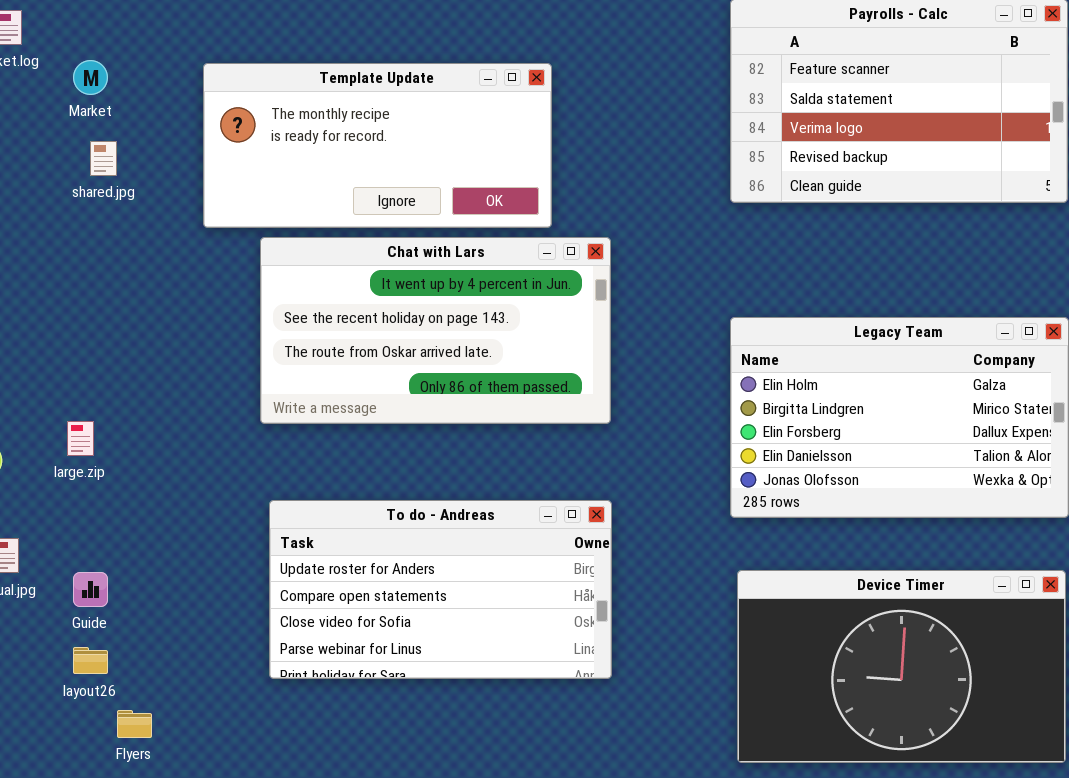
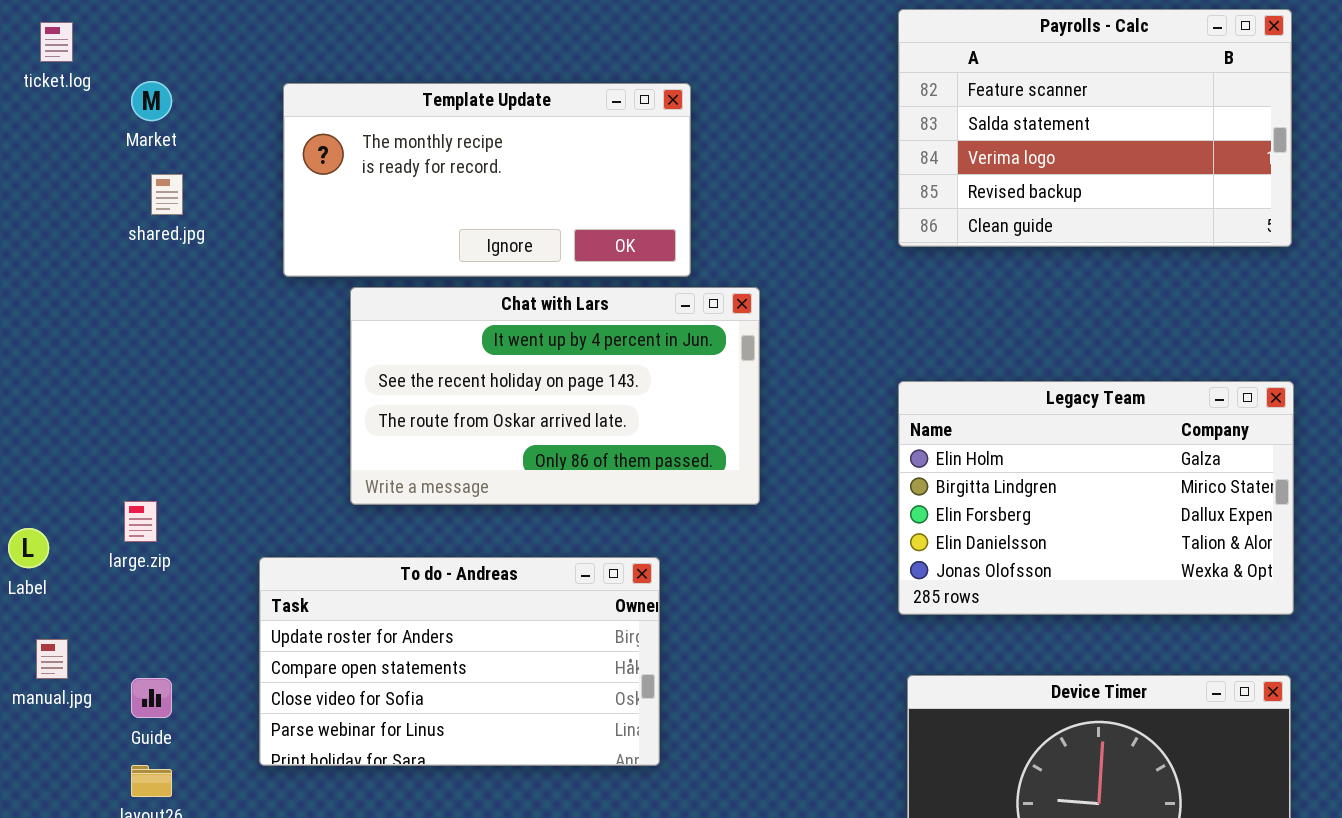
To do - Andreas: [269,500,612,679] -> [259,557,660,766], moved

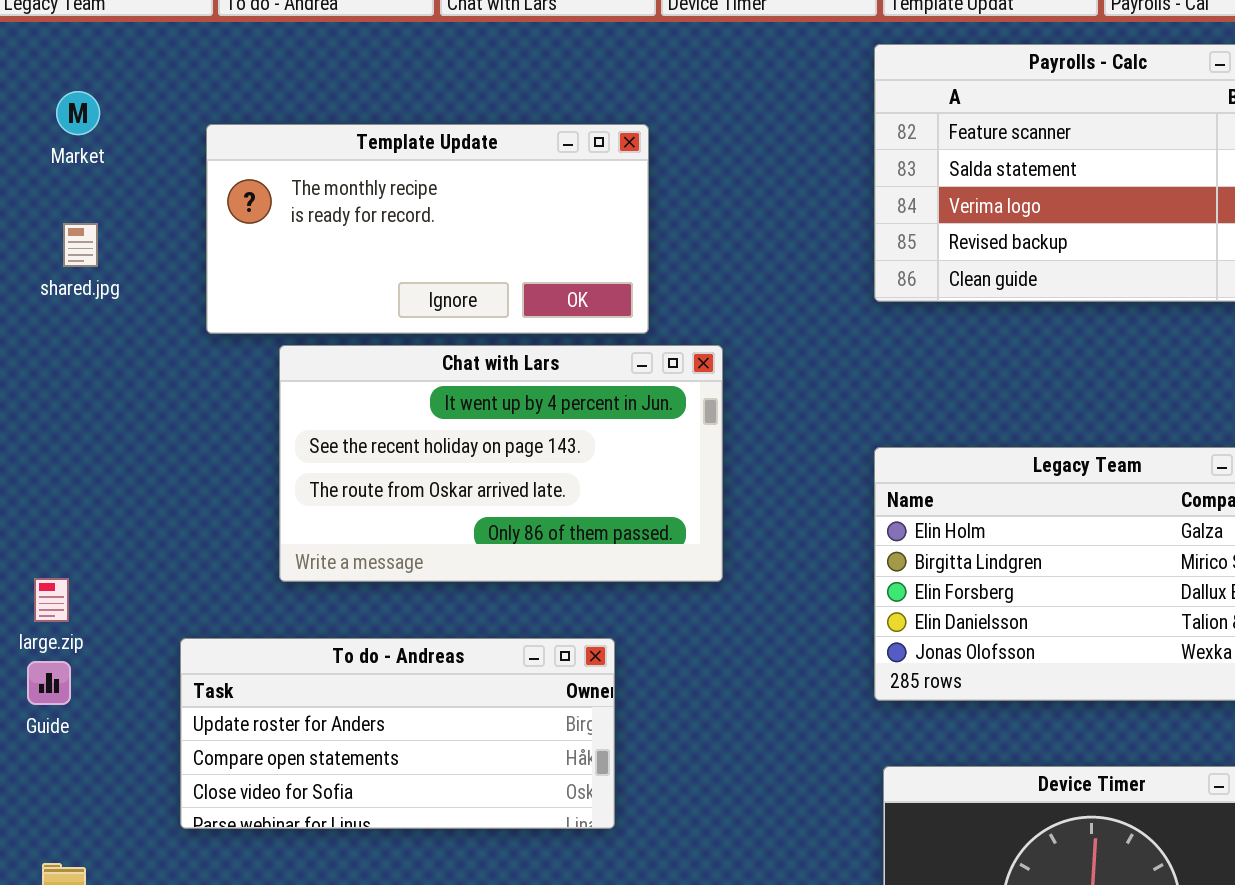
Market: [131,81,172,121] -> [56,91,100,135], moved
To do - Andreas: [259,557,660,766] -> [180,638,615,829], resized
Guide: [131,678,172,718] -> [27,661,71,705], moved

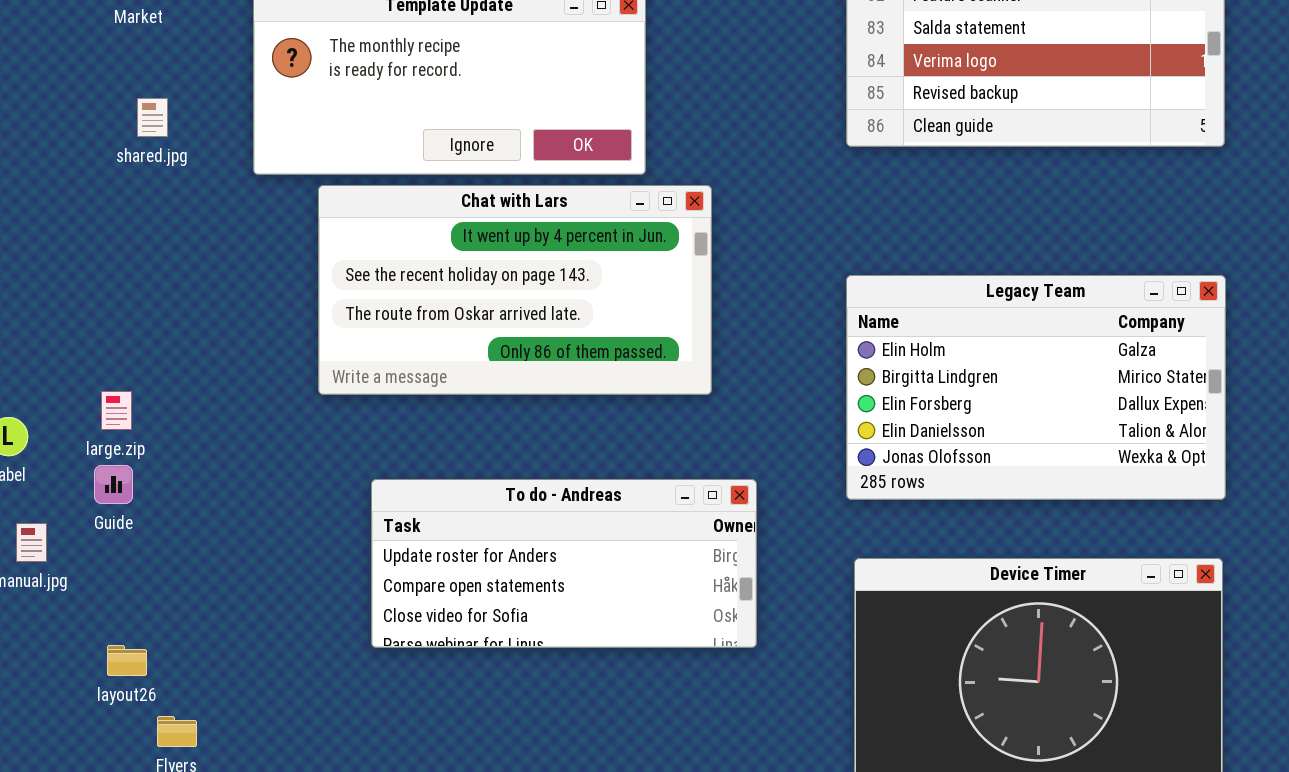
shared.jpg: [63,223,98,267] -> [137,98,168,137], moved
To do - Andreas: [180,638,615,829] -> [371,479,757,648], moved

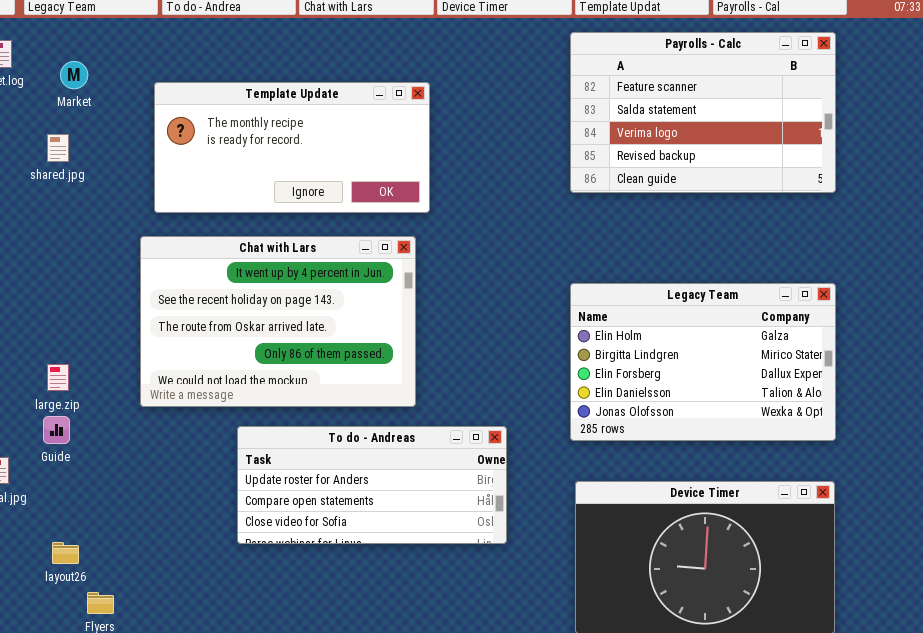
shared.jpg: [137,98,168,137] -> [47,134,69,162], moved
Chat with Lars: [318,185,712,395] -> [140,236,416,407], moved, resized

